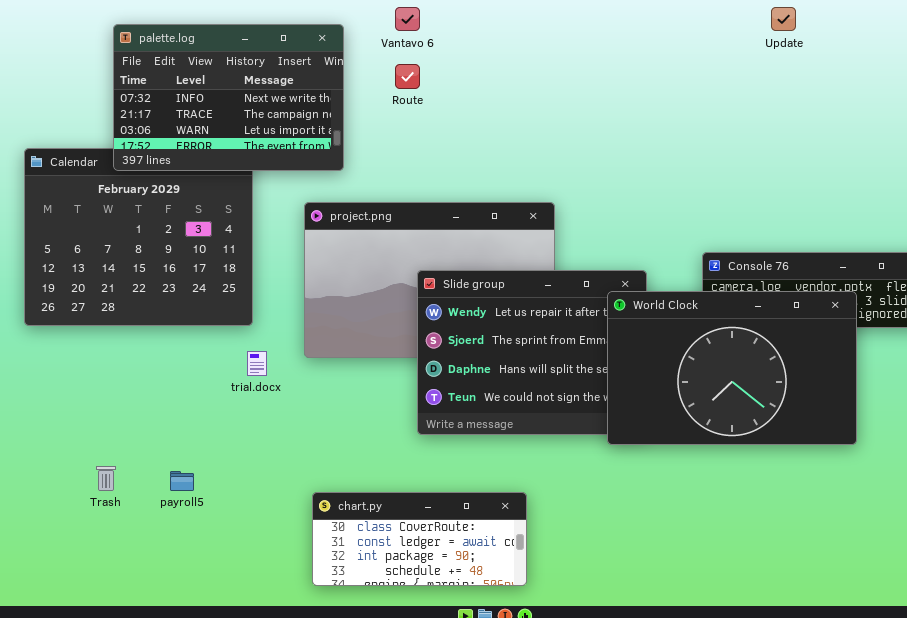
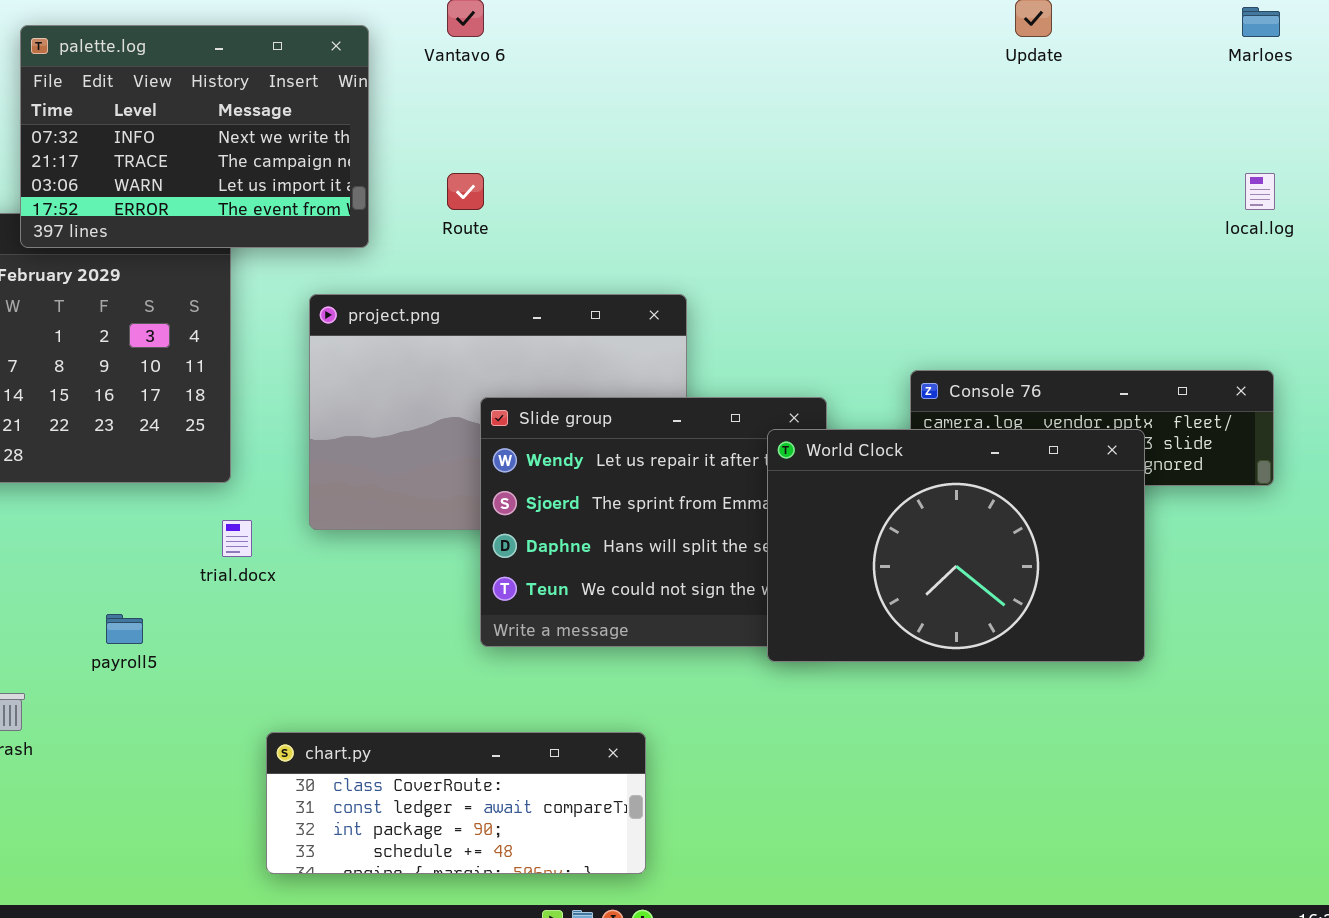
Route: [395,64,420,89] -> [447,173,484,210], moved
payroll5: [170,471,194,491] -> [106,614,143,644], moved
chart.py: [312,492,527,586] -> [266,732,646,874], resized

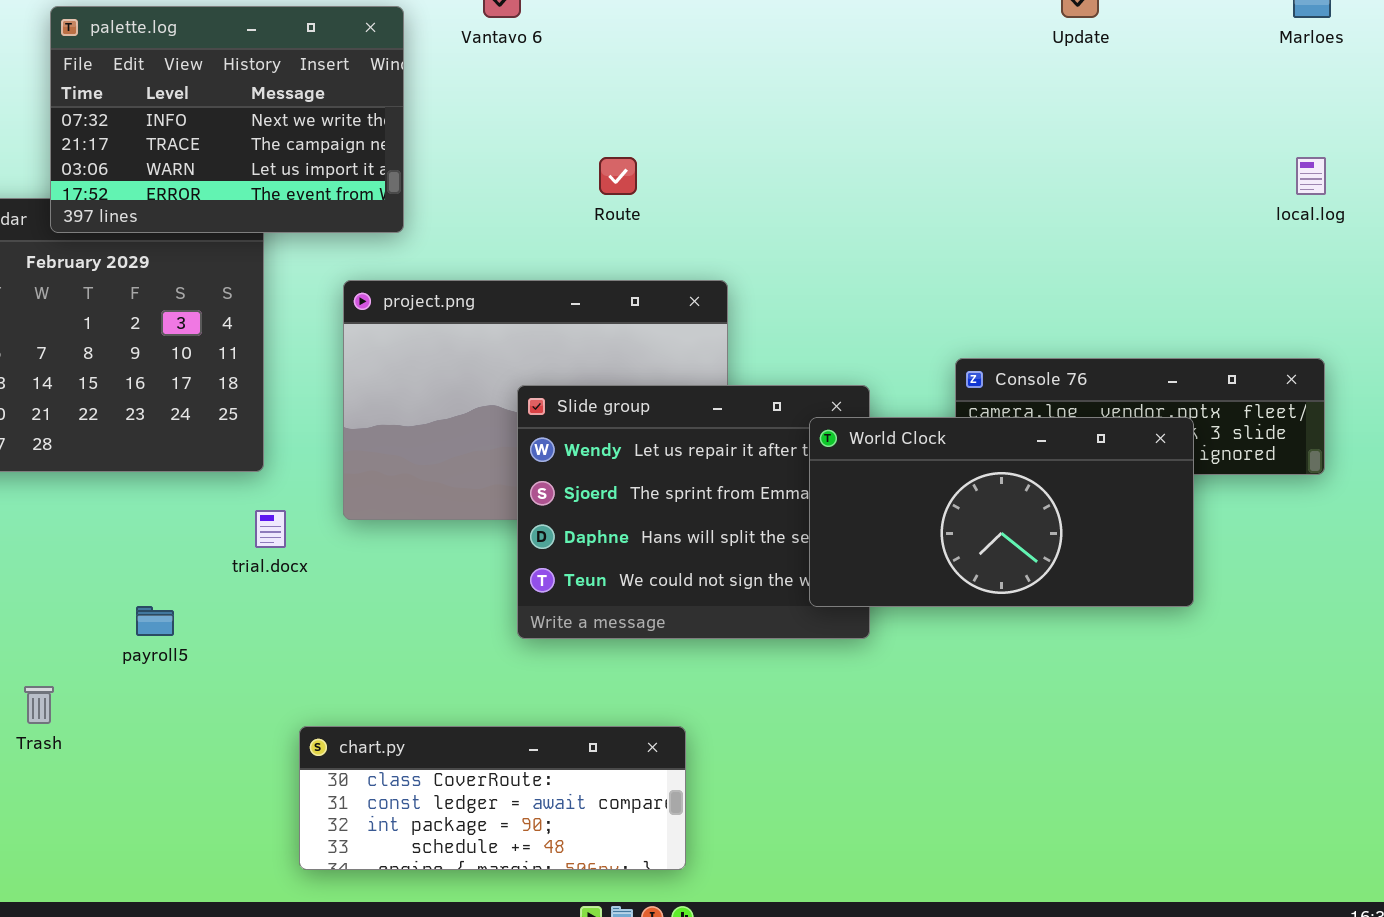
Route: [447,173,484,210] -> [599,157,637,195], moved
World Clock: [767,429,1145,662] -> [809,417,1194,607], resized

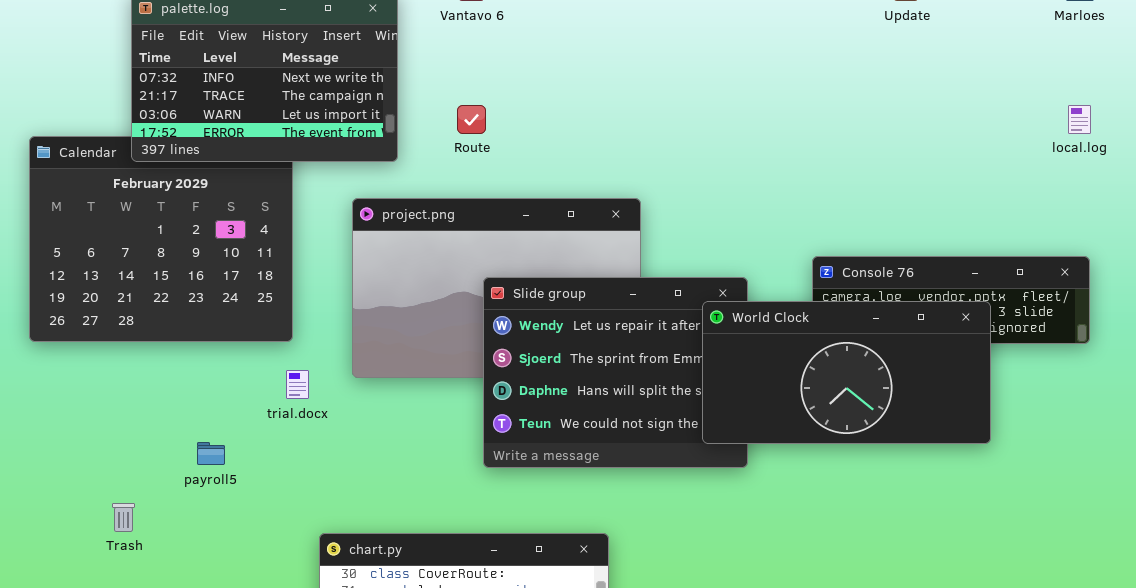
Route: [599,157,637,195] -> [457,105,486,134], moved

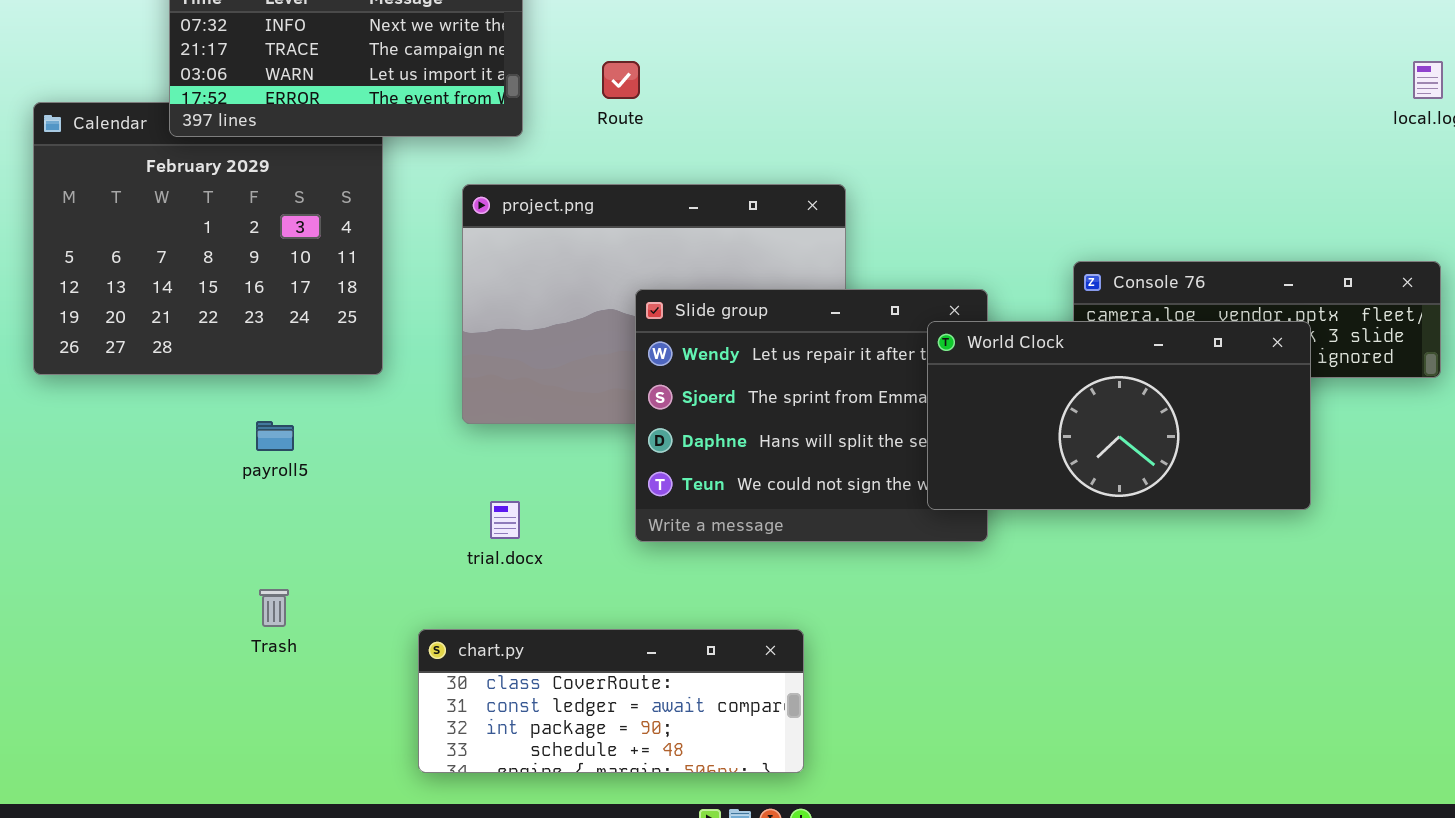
trial.docx: [286,370,309,399] -> [490,501,520,539], moved
payroll5: [197,442,225,465] -> [256,421,294,451], moved
Trash: [112,503,135,532] -> [259,589,289,627], moved

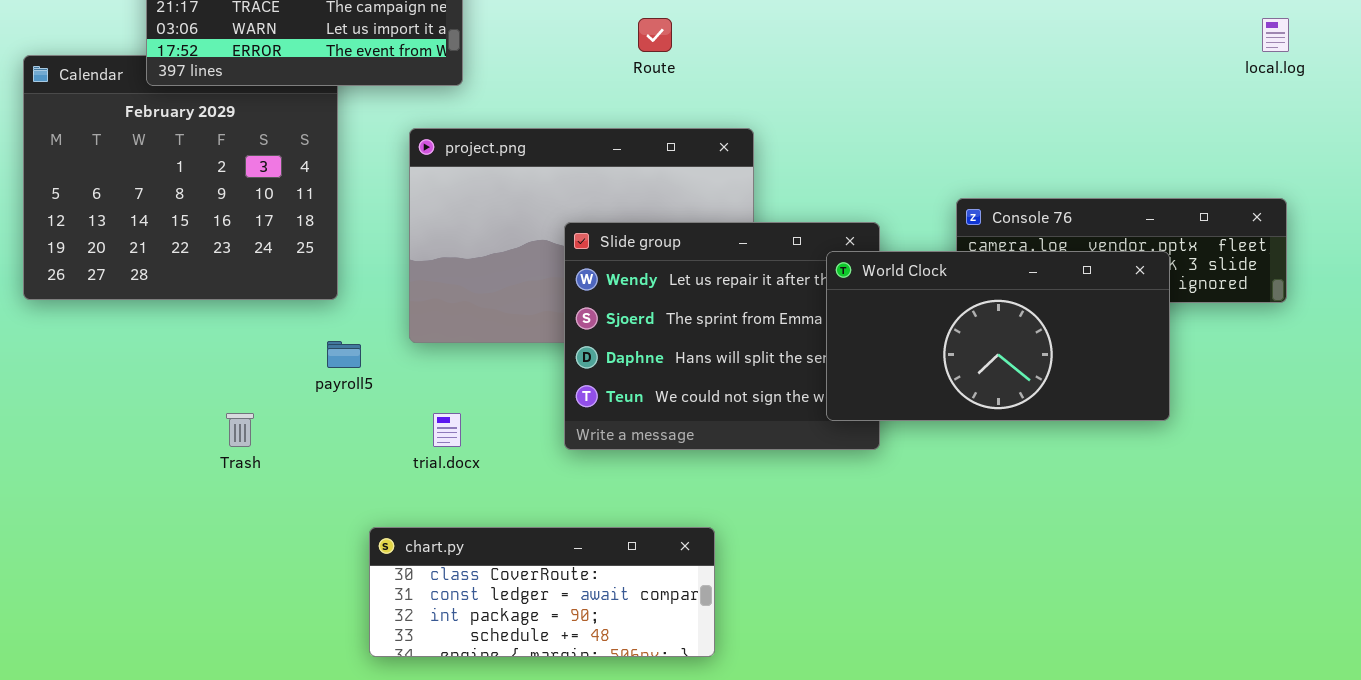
Route: [602,61,640,99] -> [638,18,672,52], moved
payroll5: [256,421,294,451] -> [327,341,361,368], moved
Trash: [259,589,289,627] -> [226,413,254,447], moved

